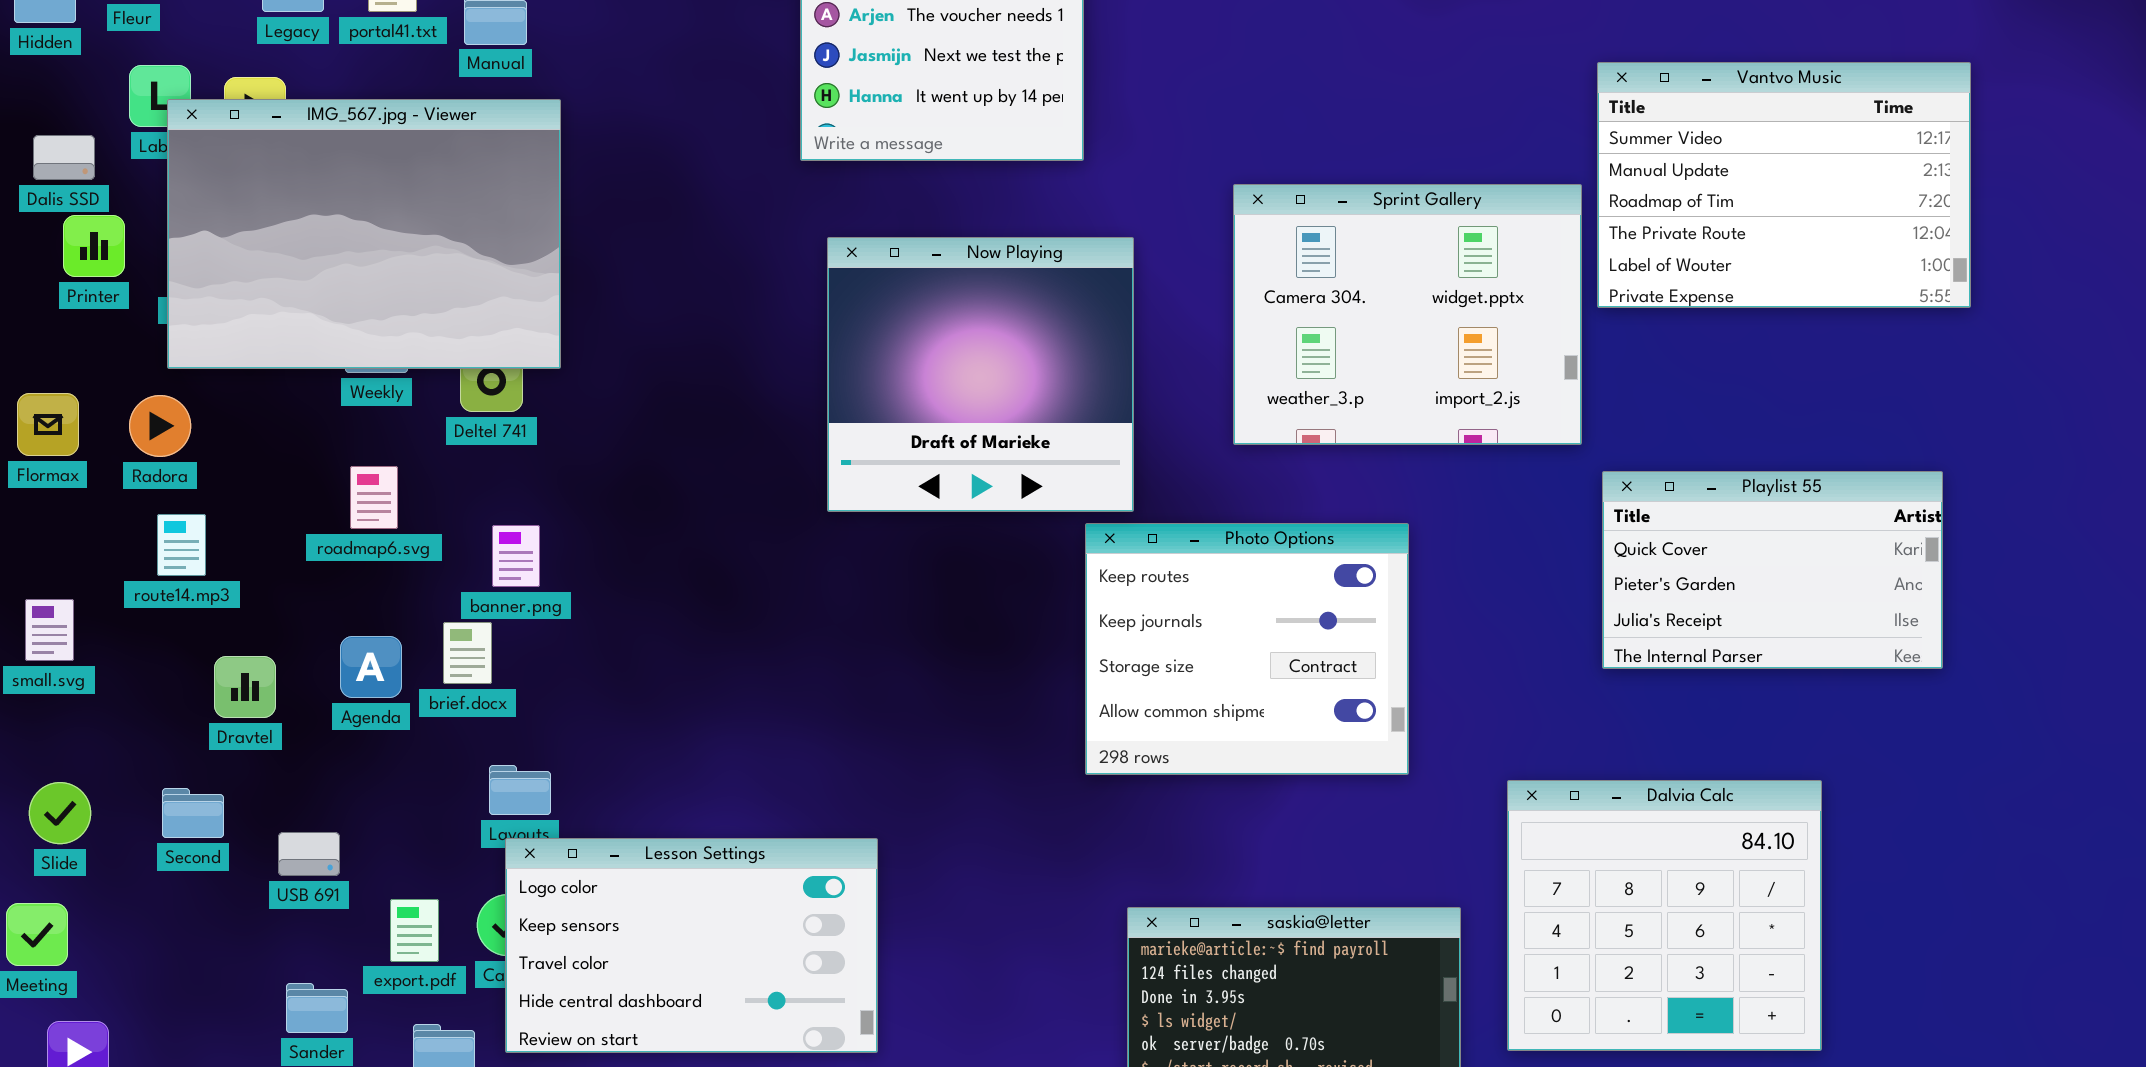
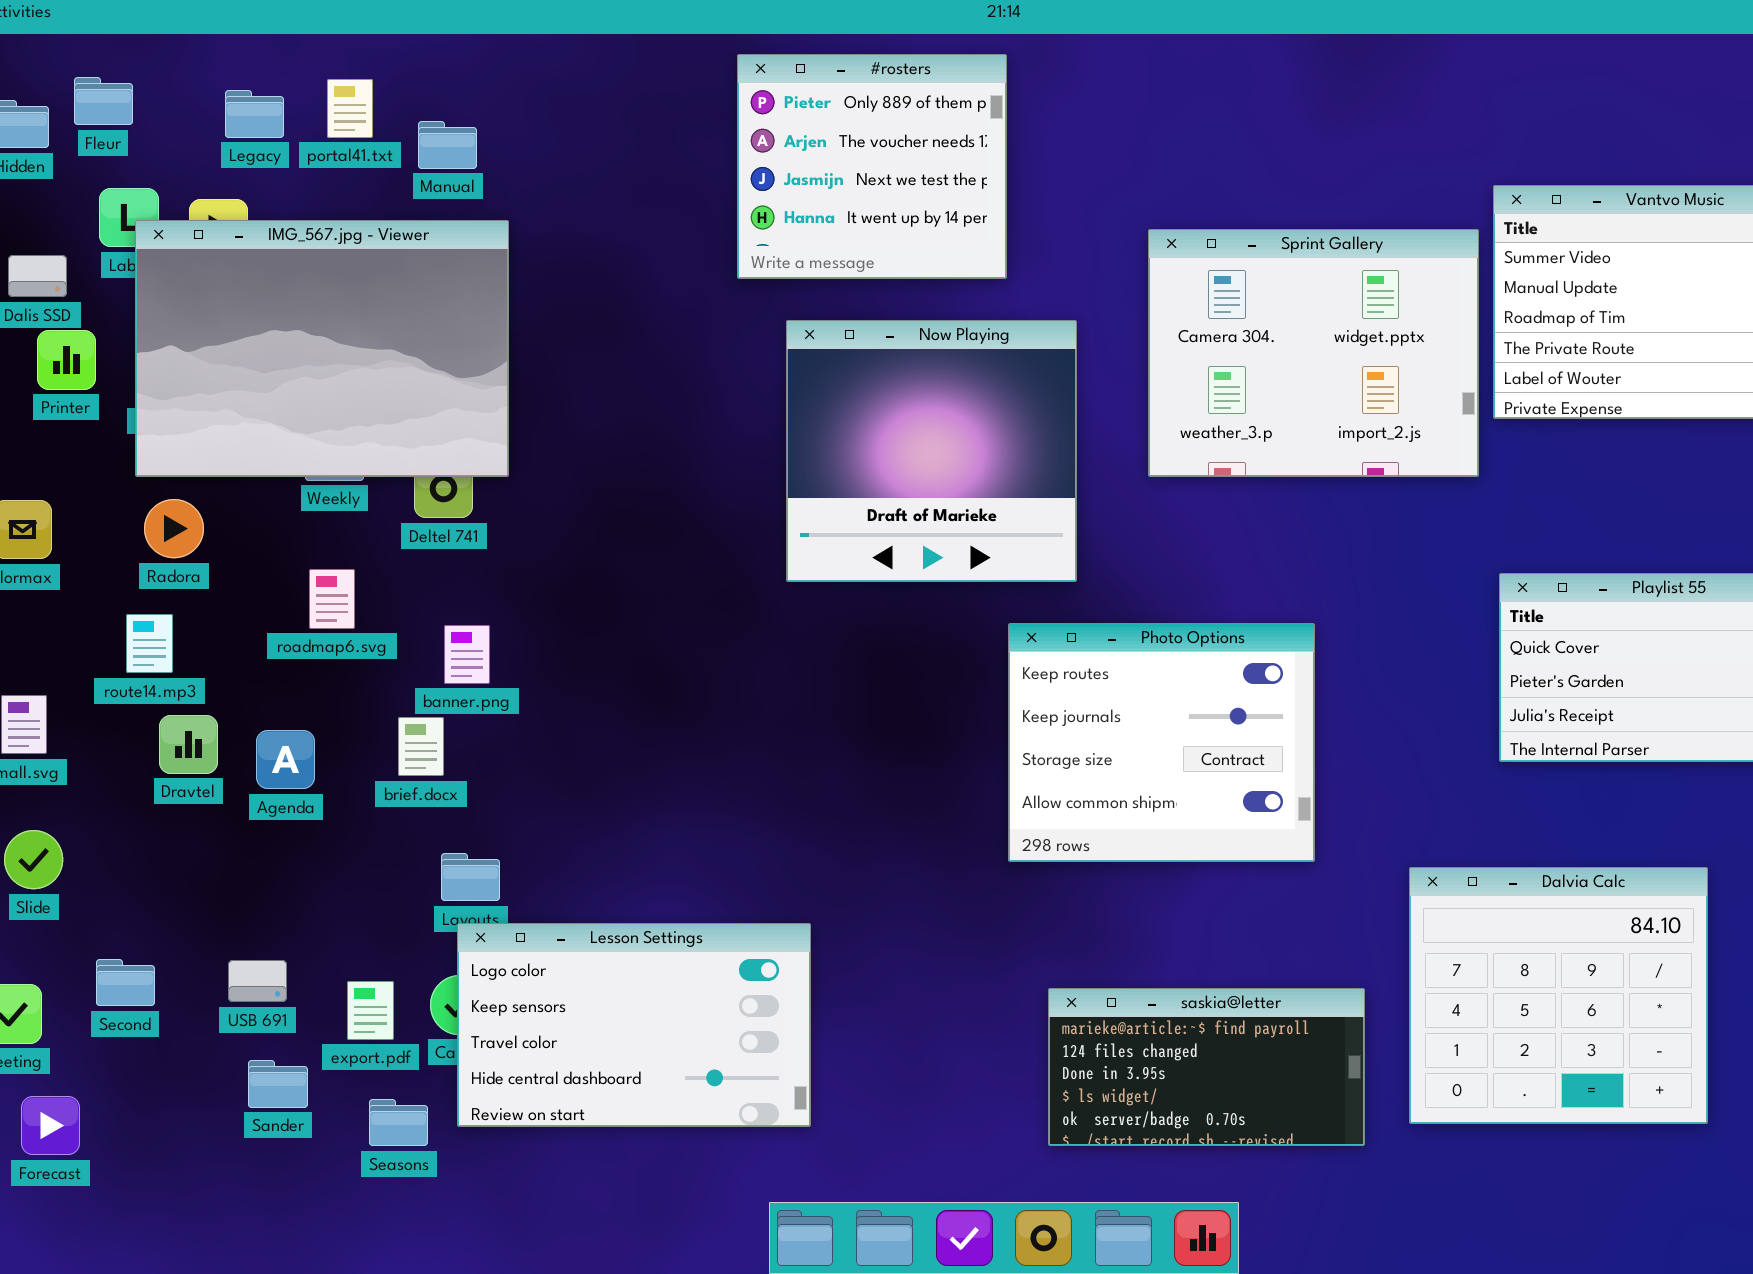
Sprint Gallery: [1233,184,1582,445] -> [1148,229,1479,477], moved
Now Playing: [827,237,1134,512] -> [786,320,1077,582], moved
Radora: [129,395,191,457] -> [144,499,204,558], moved
Agenda: [340,636,402,698] -> [256,730,315,789], moved
Dravtel: [214,656,276,718] -> [159,715,218,774], moved
Slide: [29,782,91,844] -> [4,830,63,889], moved
Second: [162,788,224,838] -> [96,959,155,1006], moved
USB 691: [278,832,340,876] -> [228,960,287,1002], moved

